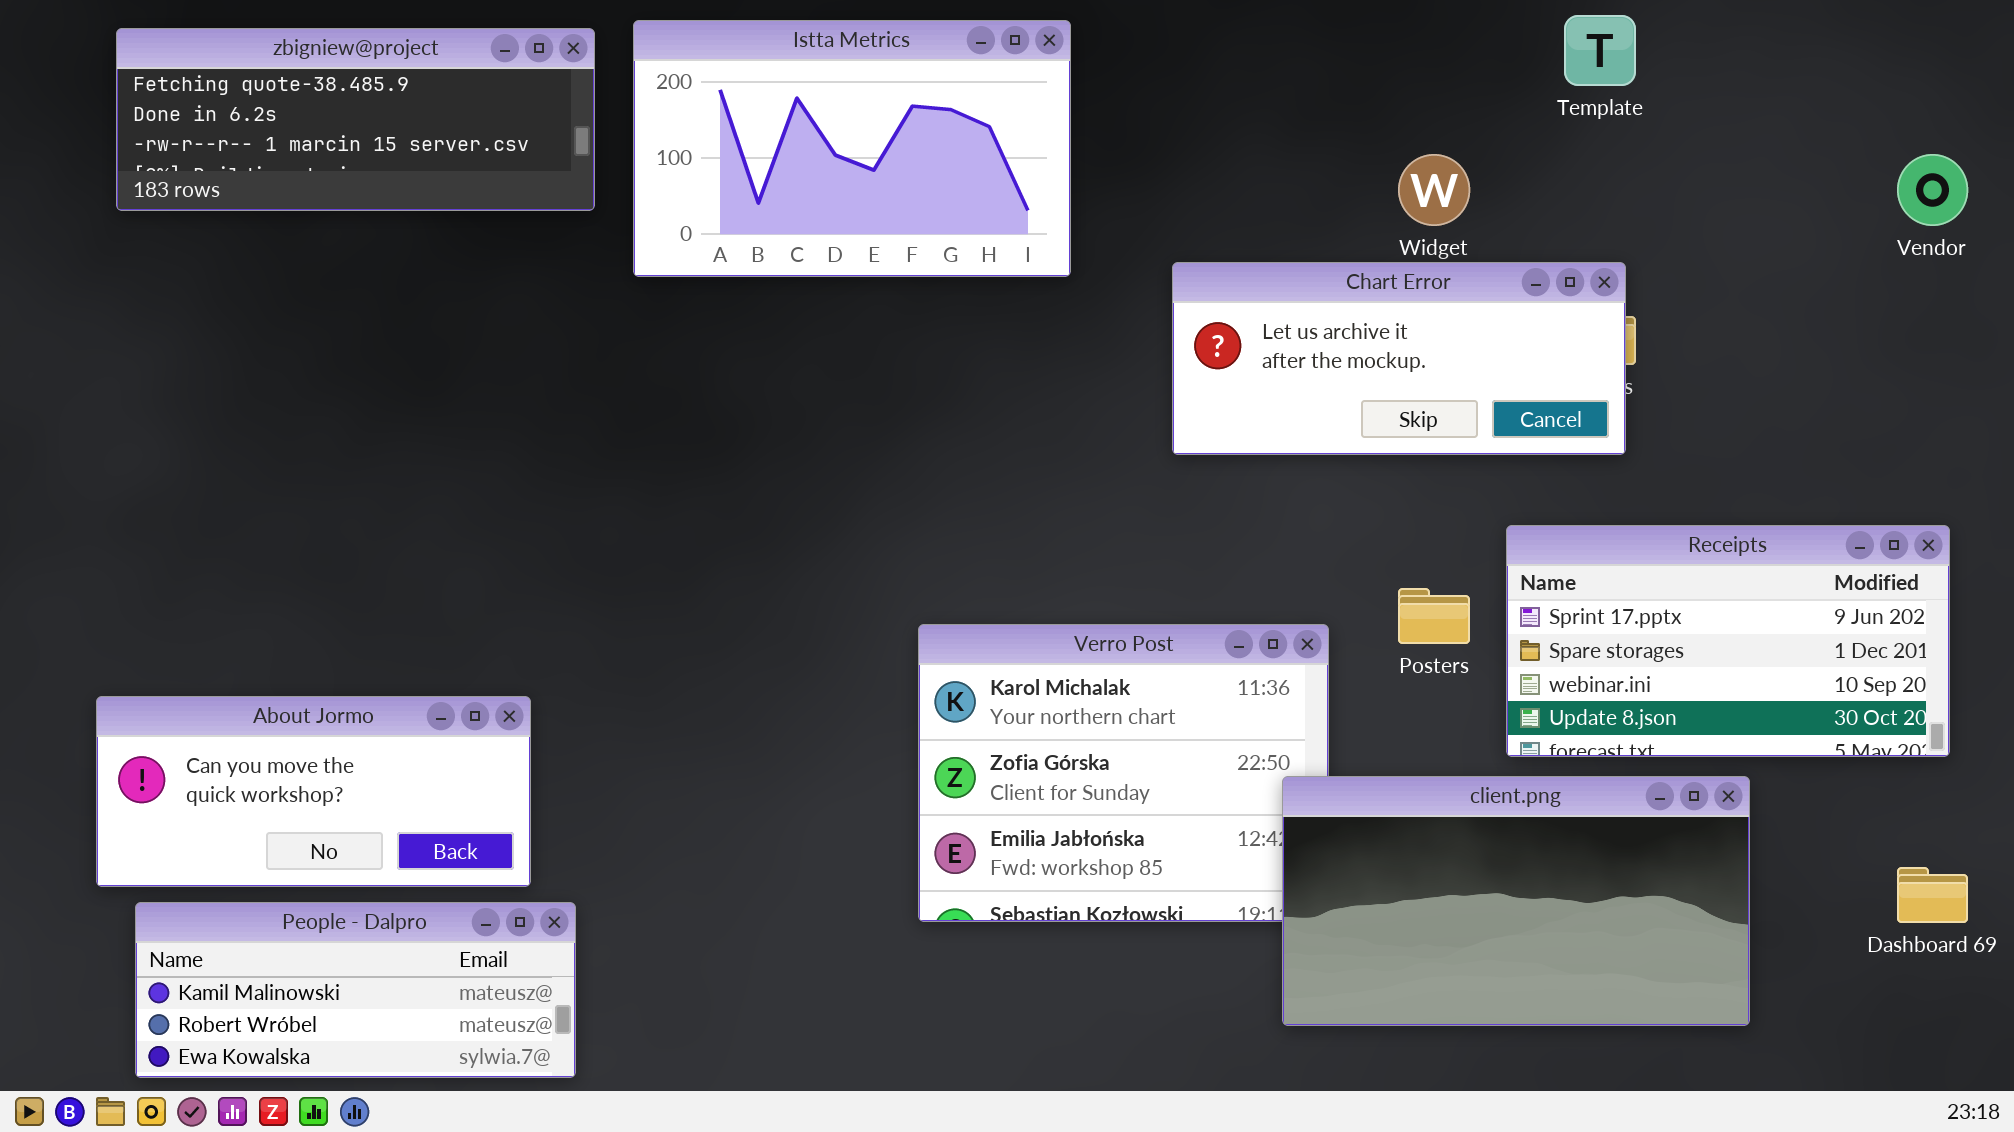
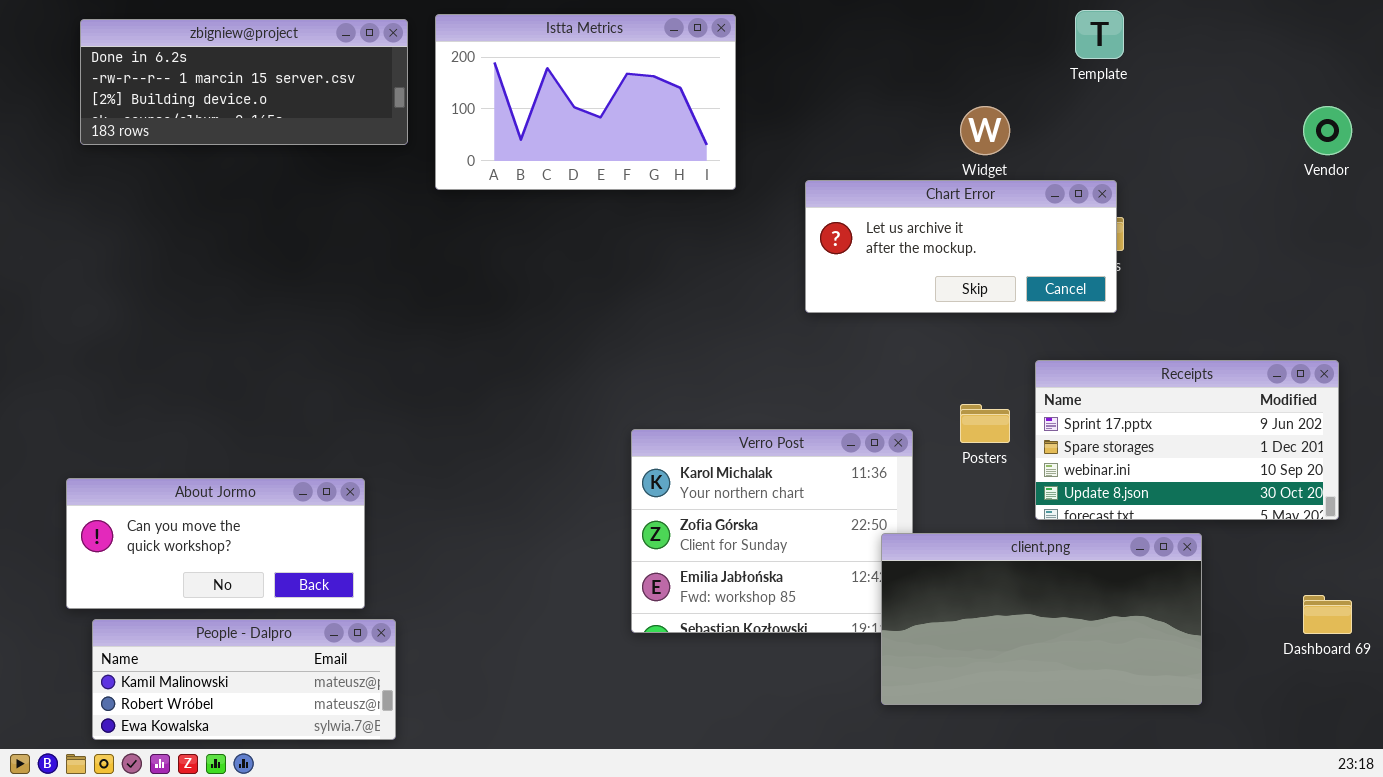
zbigniew@project: [116,28,595,211] -> [80,19,408,145], scrolled down 1 row

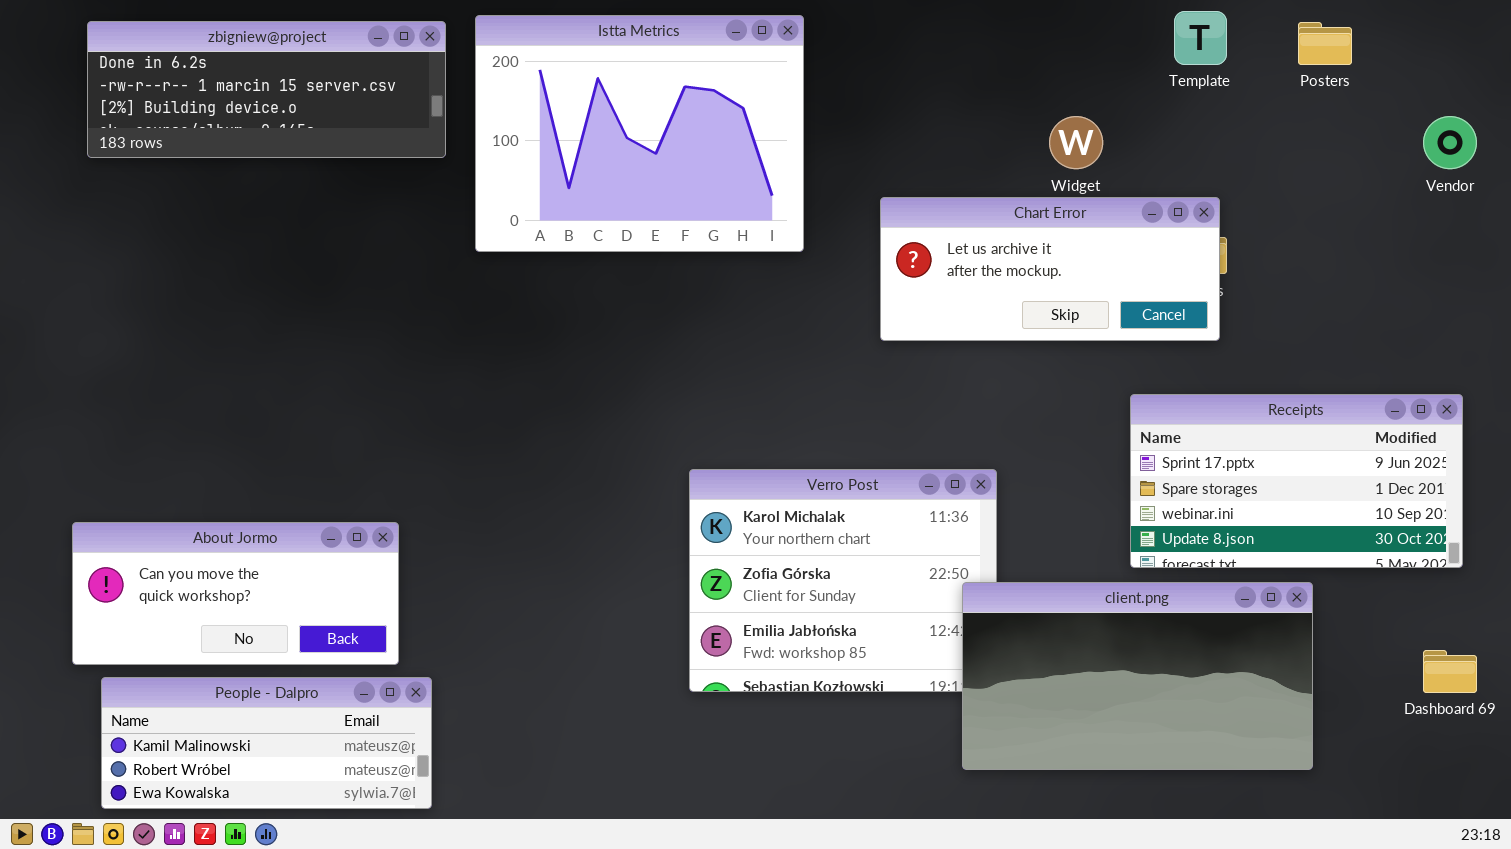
Istta Metrics: [435,14,736,190] -> [475,15,804,252], resized
Posters: [960,404,1010,443] -> [1298,22,1352,65], moved

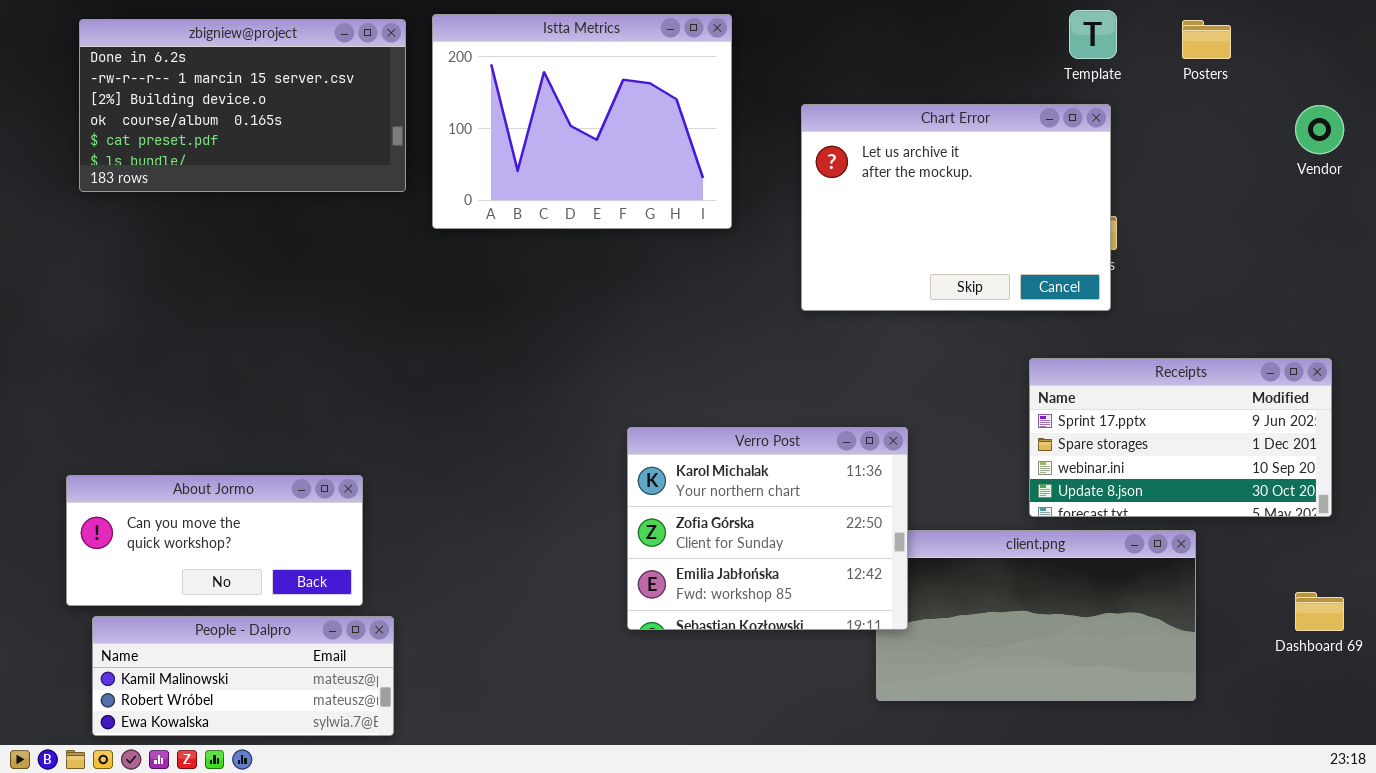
zbigniew@project: [87,21,446,158] -> [79,19,406,192], resized
Chart Error: [880,197,1220,341] -> [801,104,1111,311], resized
Verro Post: [689,469,997,692] -> [627,427,908,630], raised

